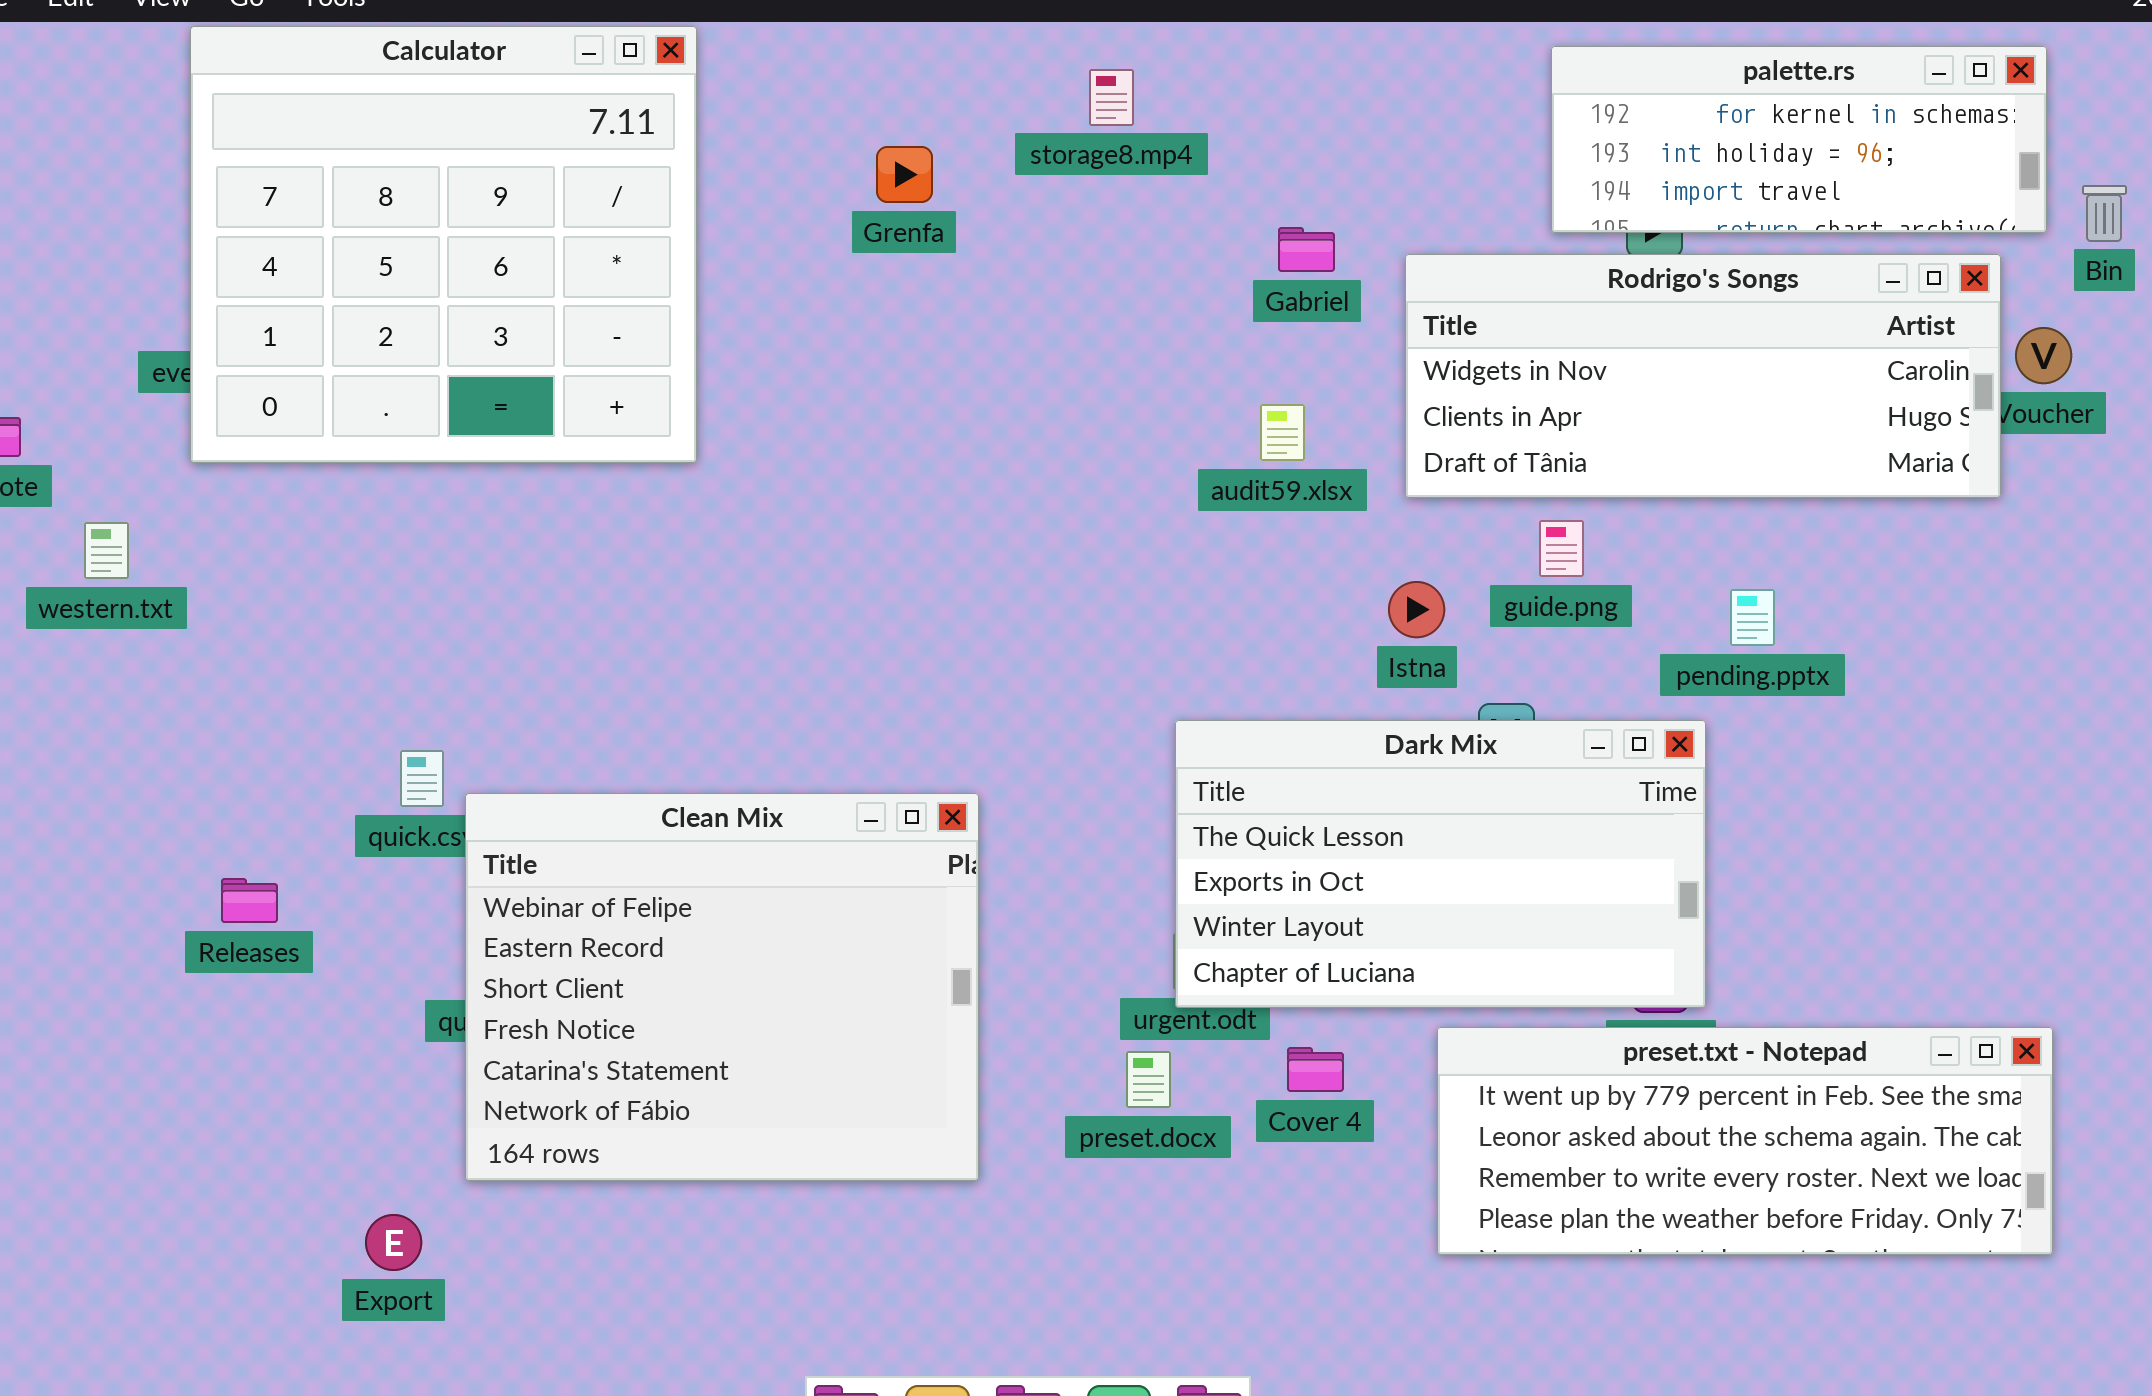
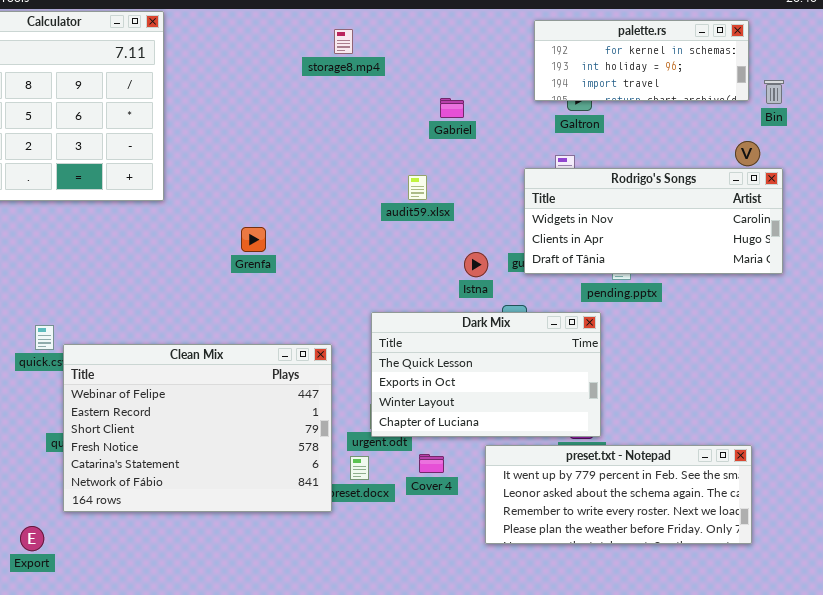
Grenfa: [876,146,933,203] -> [241,227,266,252], moved
Gabriel: [1278,227,1335,272] -> [440,98,464,118], moved
Rodrigo's Songs: [1405,254,2001,498] -> [524,168,783,274], moved
Clean Mix: [465,793,979,1181] -> [63,344,332,512], resized

